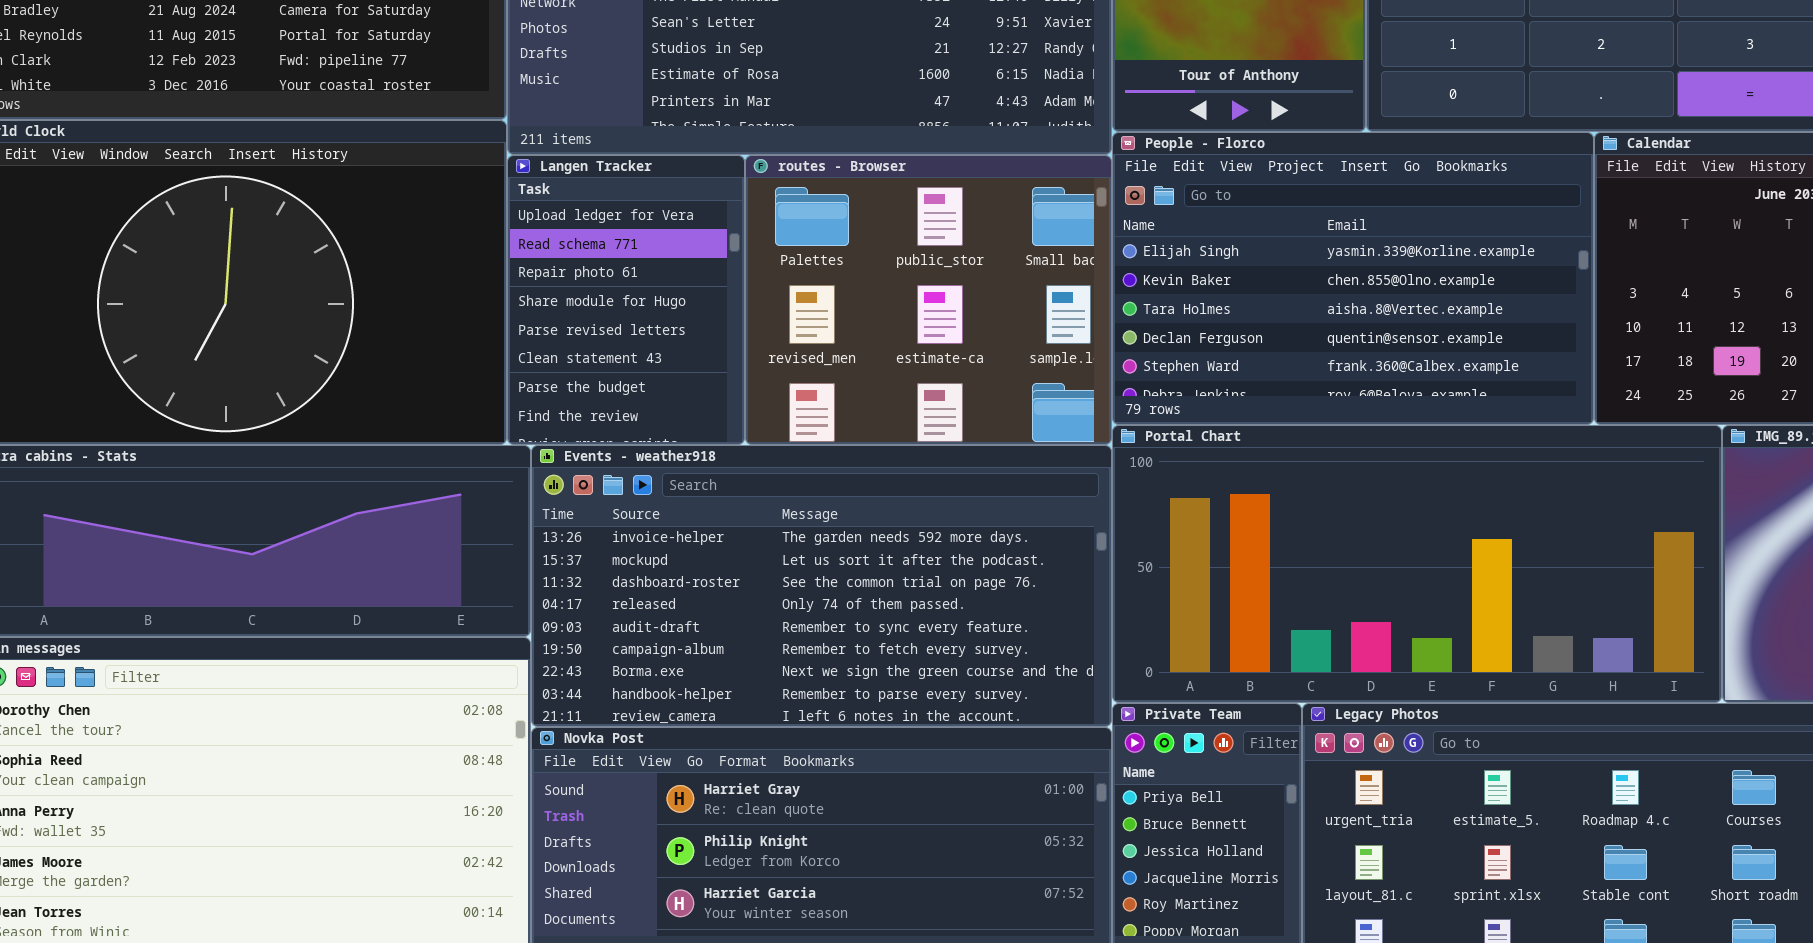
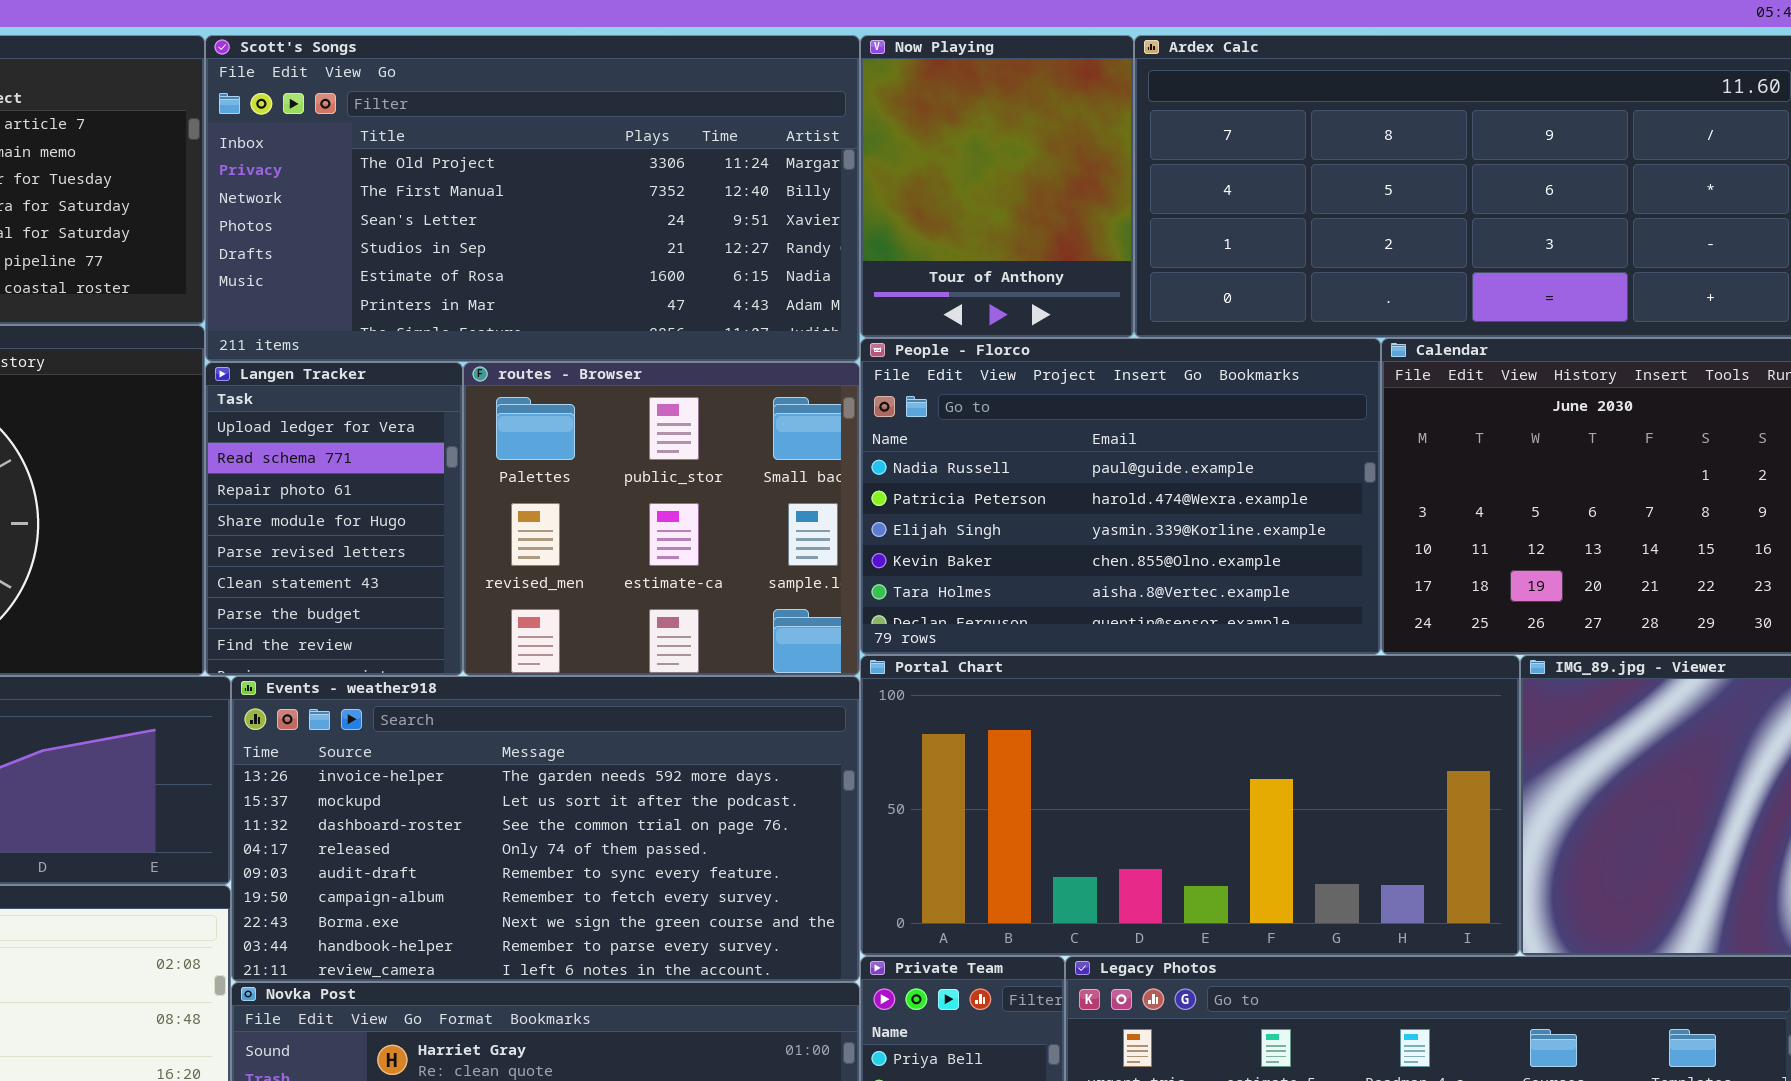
People - Florco: [1112,132,1594,425] -> [860,338,1381,655], scrolled up 2 rows

